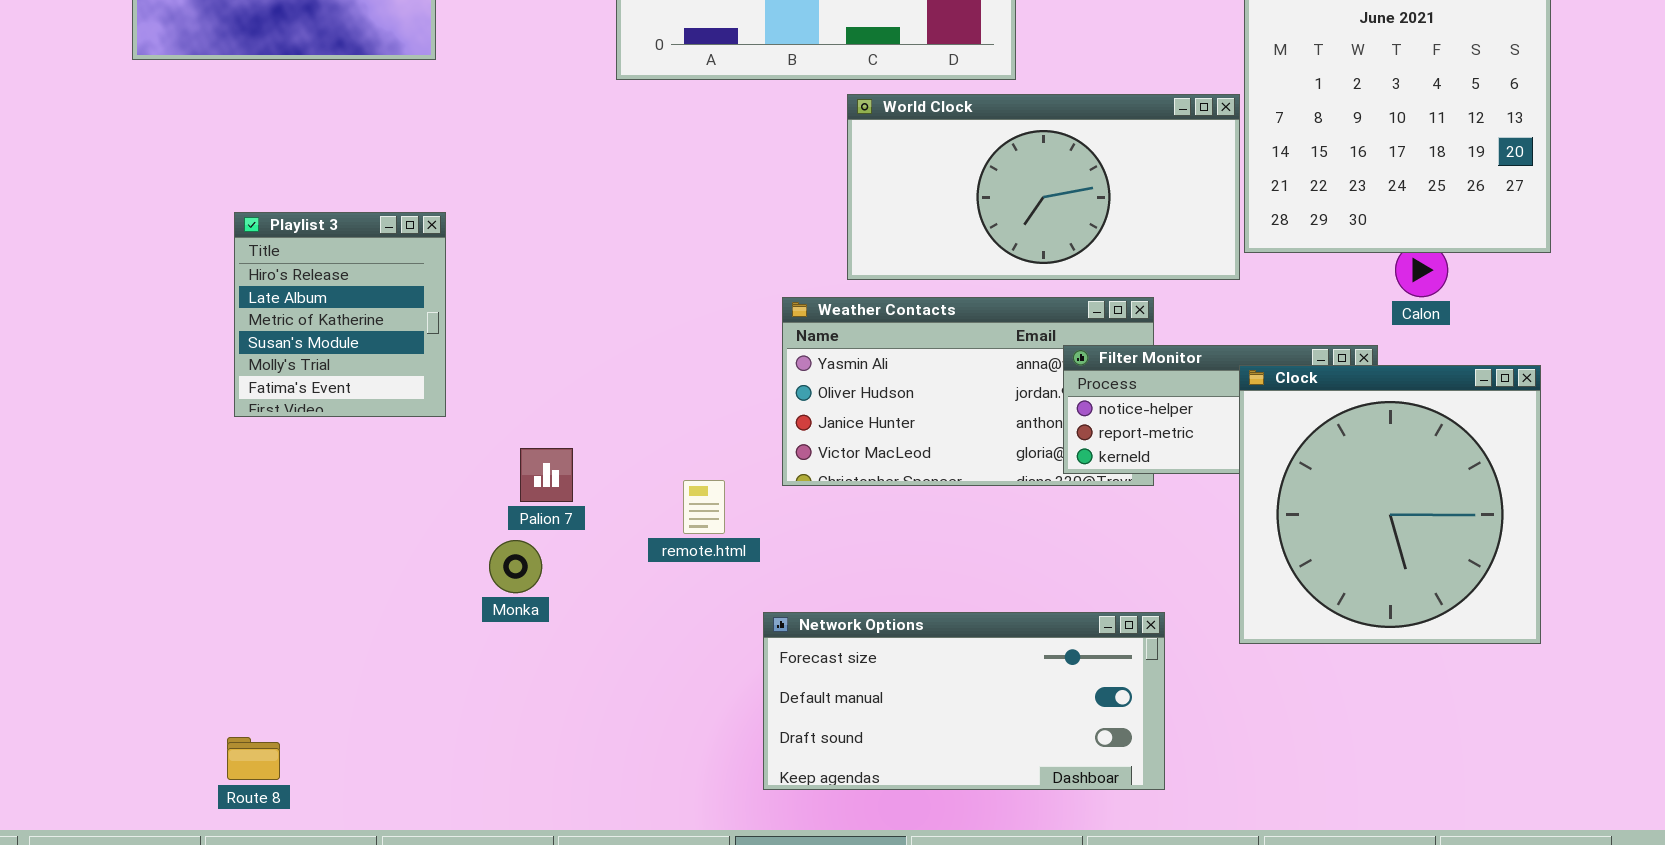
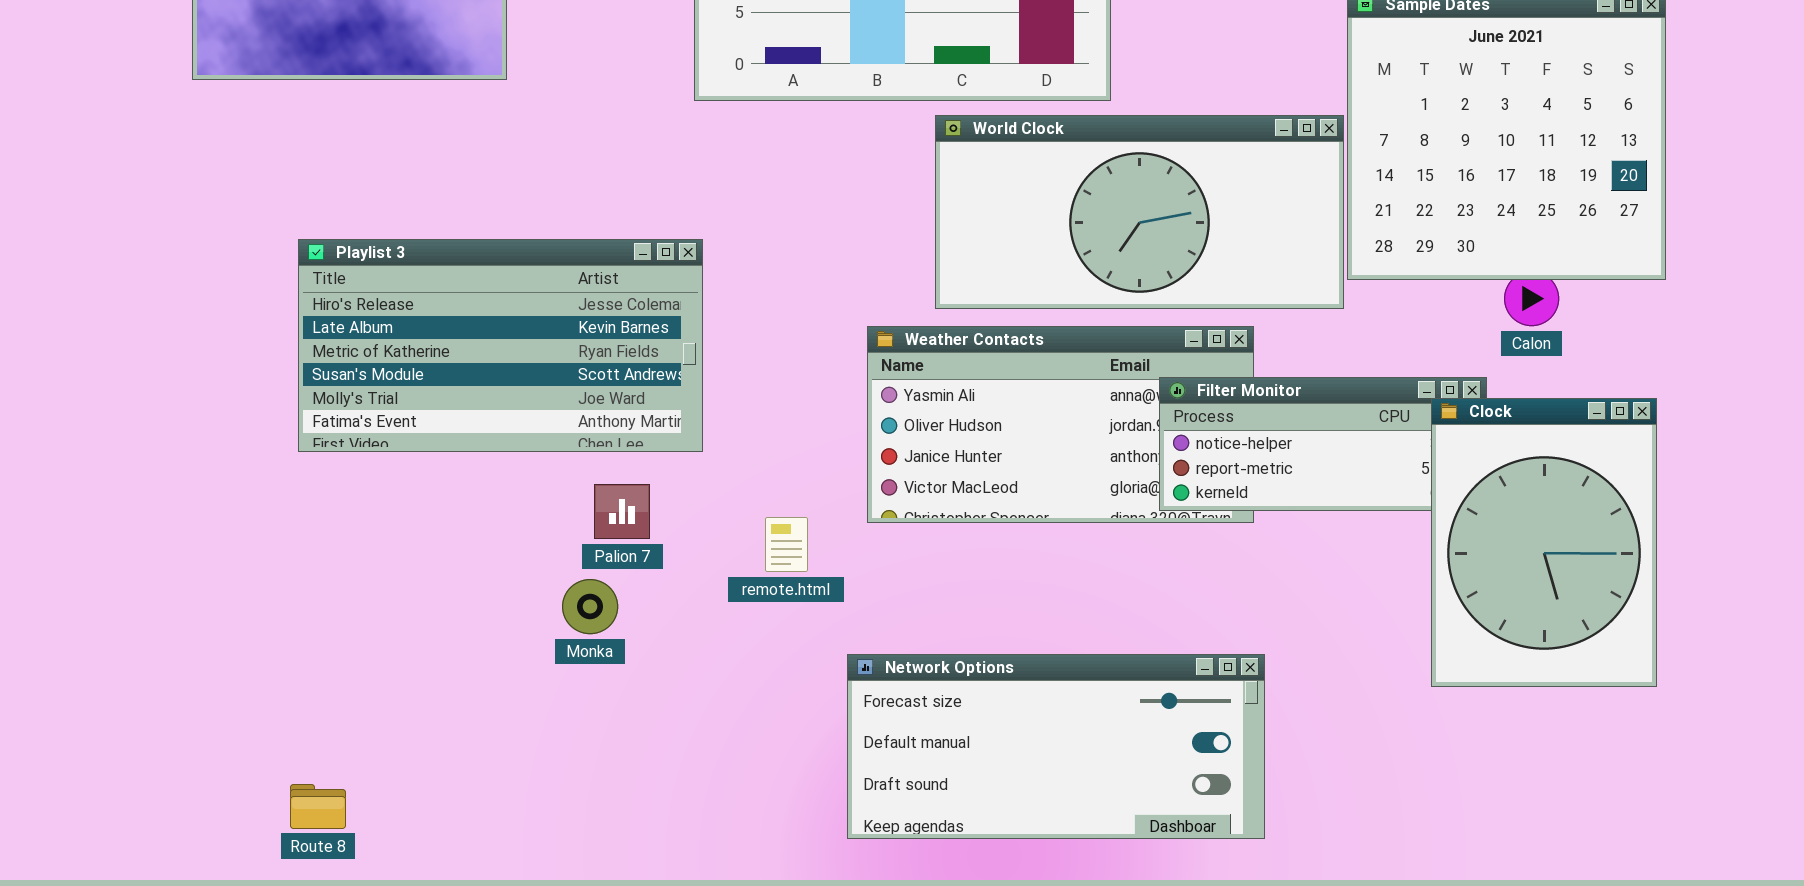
Playlist 3: [234,212,446,417] -> [298,239,703,452], resized
Clock: [1239,365,1541,644] -> [1431,398,1657,687], resized

